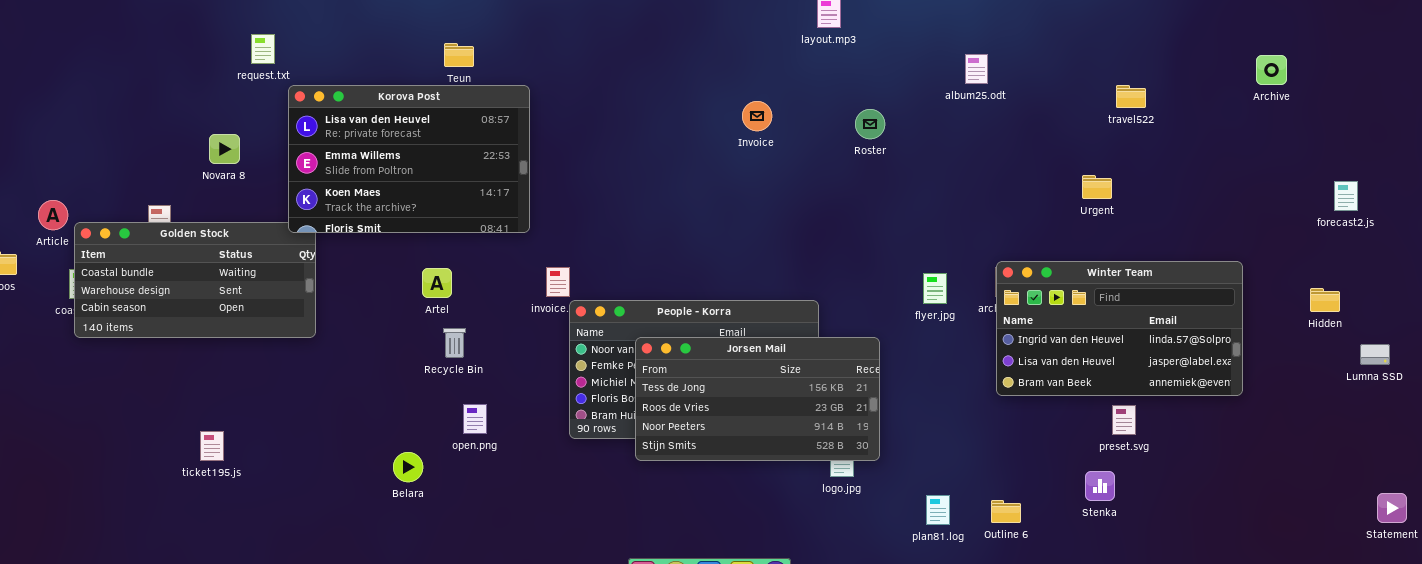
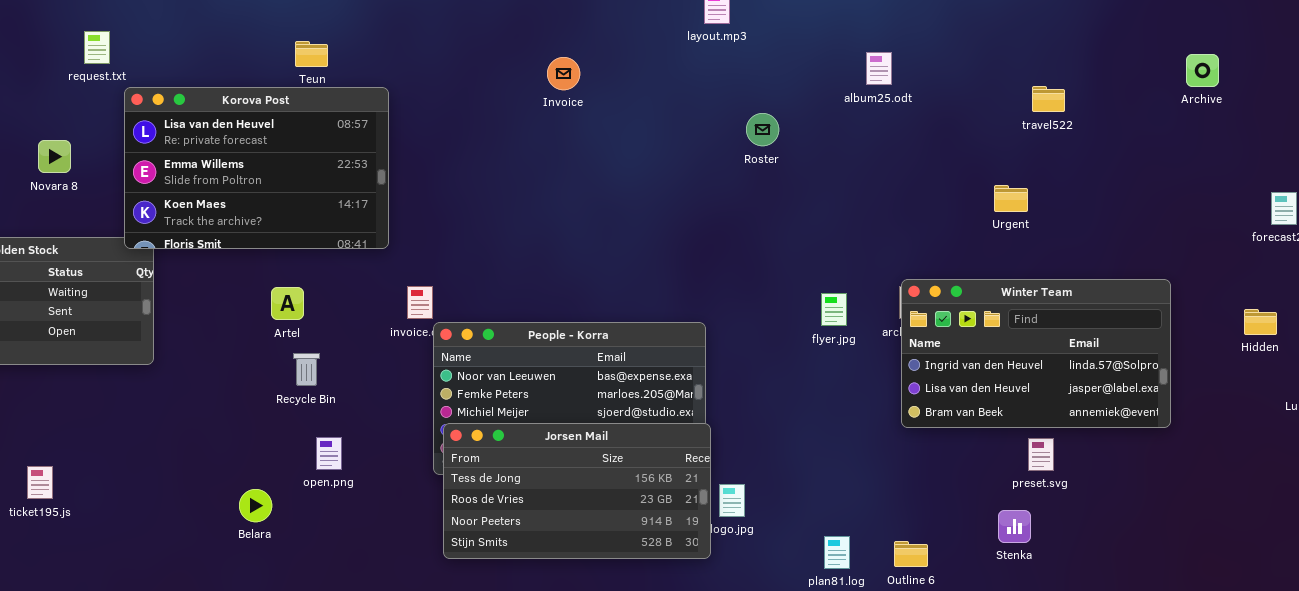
Invoice: [742,101,772,131] -> [547,57,580,90], moved
Jorsen Mail: [635,337,880,461] -> [443,423,711,559], moved

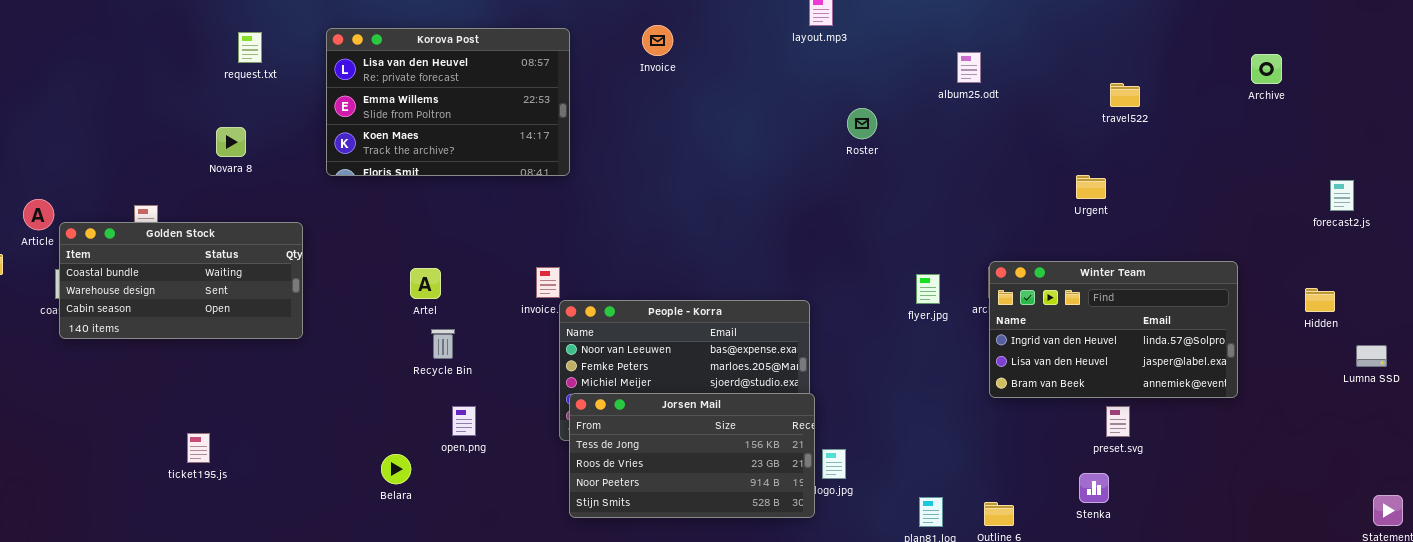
Invoice: [547,57,580,90] -> [642,25,673,56], moved
Korova Post: [124,87,389,249] -> [326,28,570,176], moved
Novara 8: [38,140,71,173] -> [216,127,246,157], moved

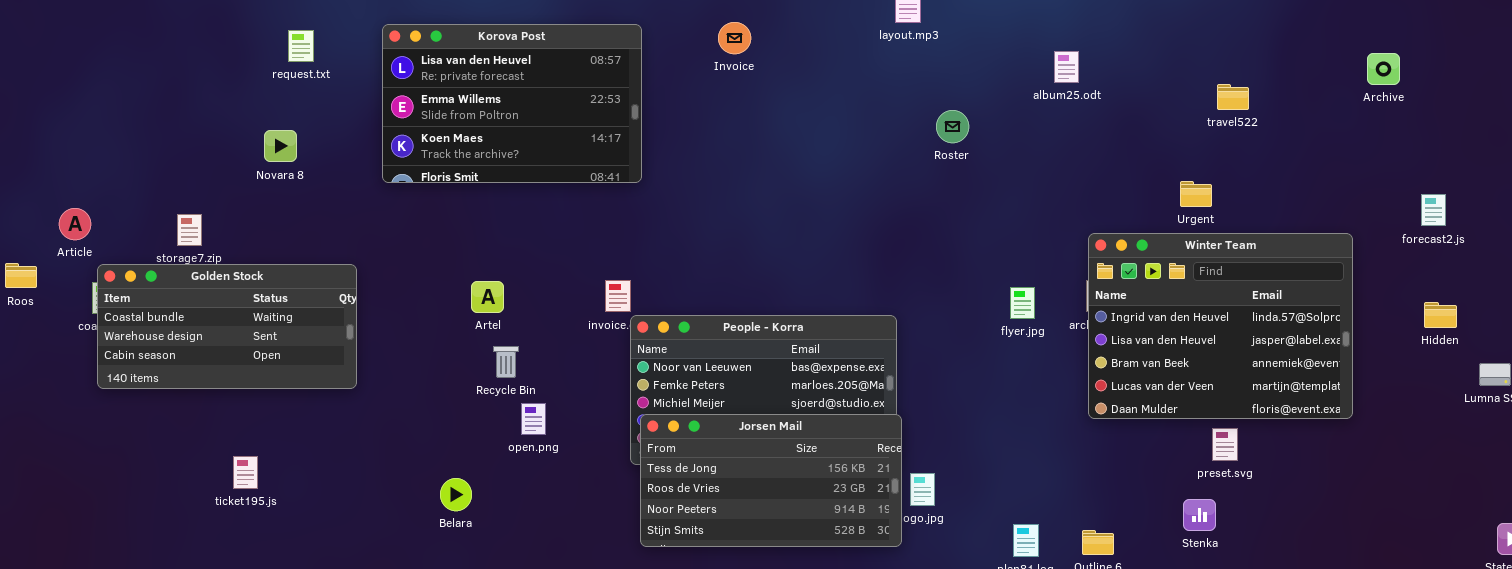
forecast2.js: [1330,180,1354,211] -> [1421,194,1446,226], moved
Golden Stock: [59,222,303,339] -> [97,264,357,389], moved
Winter Team: [989,261,1238,398] -> [1088,233,1353,419], resized
open.png: [452,406,476,436] -> [521,403,546,435], moved

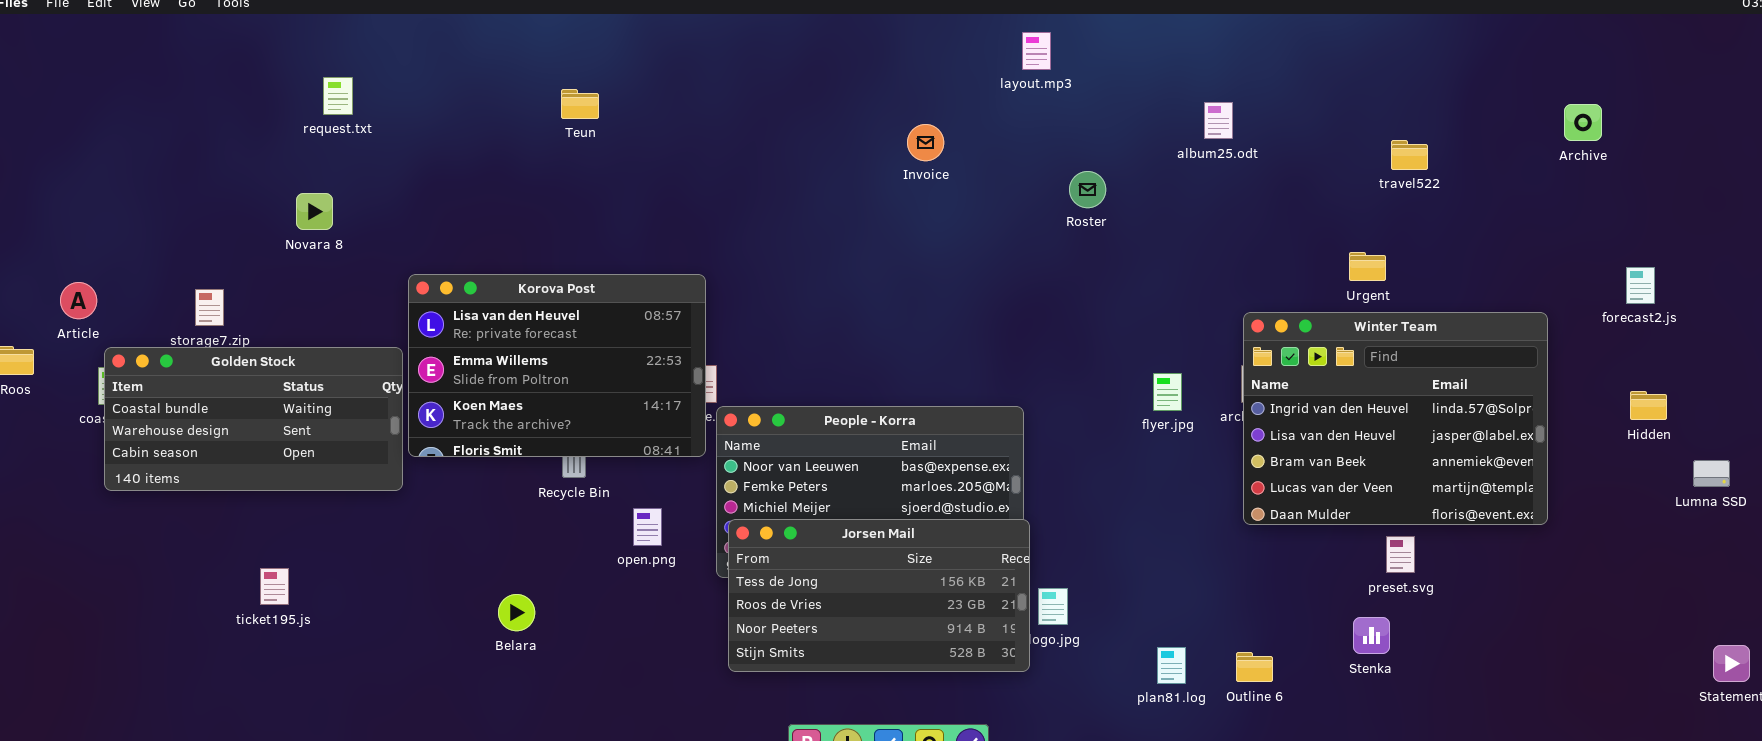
Invoice: [718,22,751,54] -> [907,124,944,161], moved
Korova Post: [382,24,642,183] -> [408,274,706,457], moved
open.png: [521,403,546,435] -> [633,508,662,546], moved

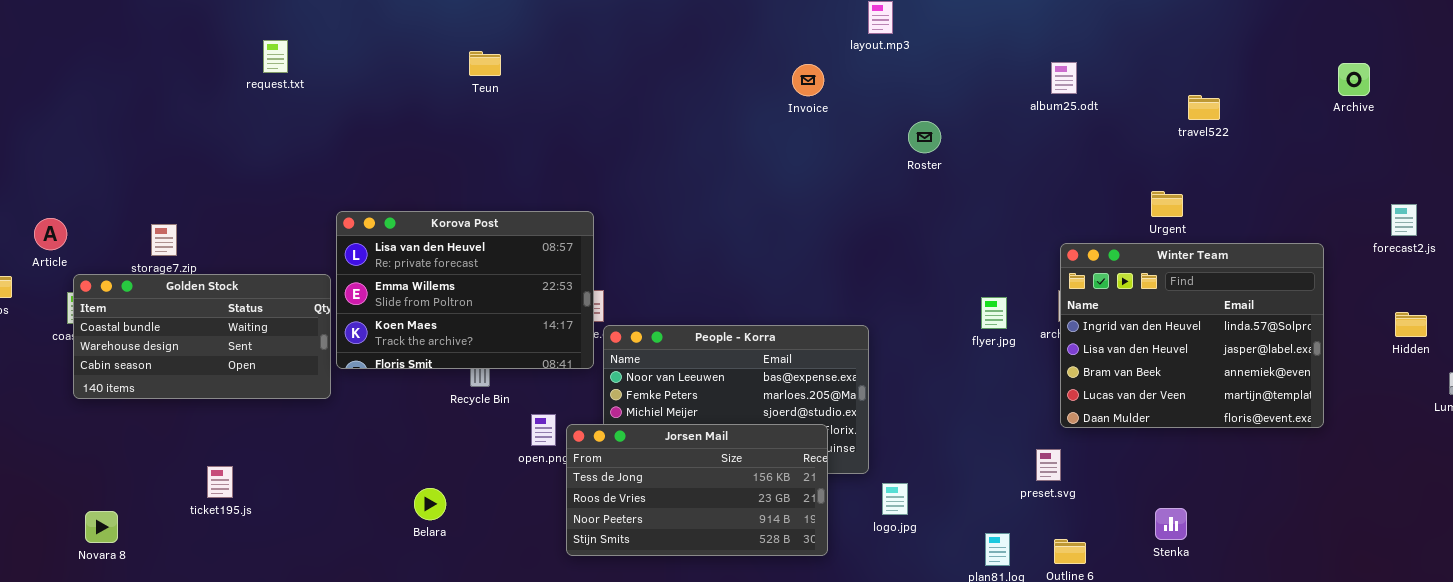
album25.odt: [1204,102,1233,139] -> [1051,62,1077,94], moved
Invoice: [907,124,944,161] -> [792,64,824,96], moved
Novara 8: [296,193,333,230] -> [85,511,118,543], moved
Jorsen Mail: [728,519,1030,672] -> [566,424,828,556], moved
preset.svg: [1386,536,1415,573] -> [1036,449,1061,481], moved

